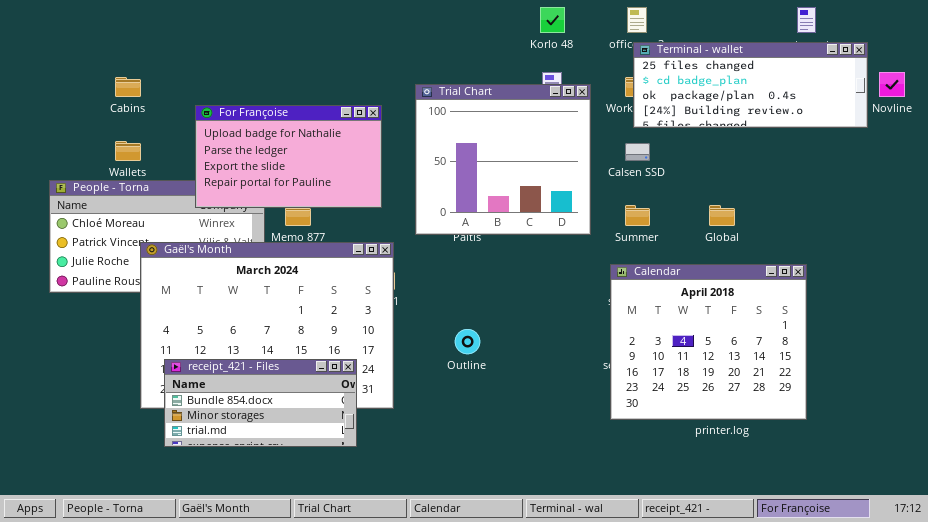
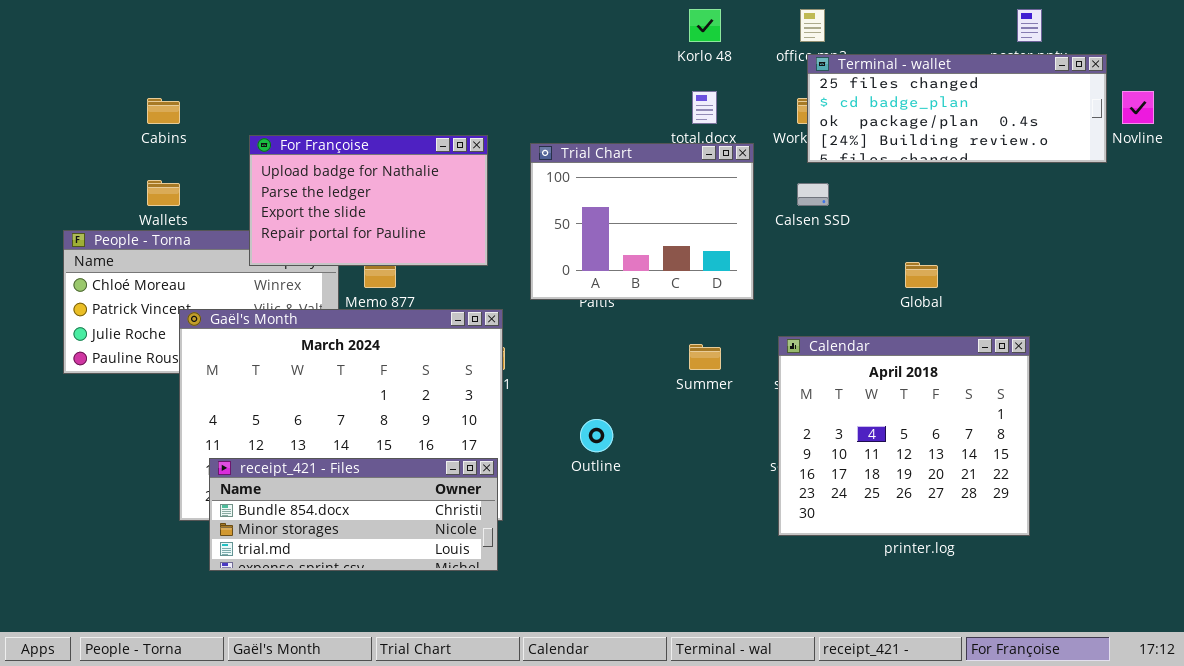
Trial Chart: [415,84,591,235] -> [530,143,754,300], resized
Summer: [625,205,650,226] -> [689,344,721,370], moved
receipt_421 - Files: [164,359,357,447] -> [209,458,498,571], resized

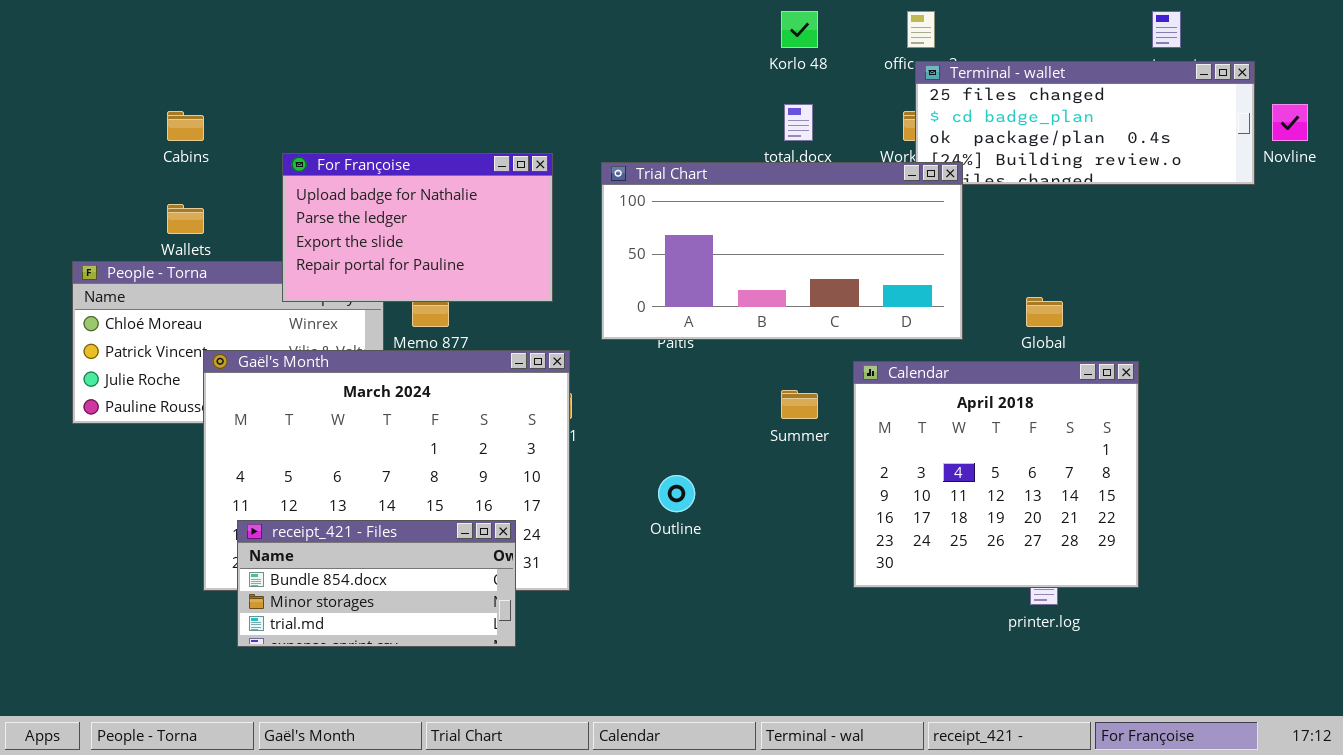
Trial Chart: [530,143,754,300] -> [601,162,963,340], resized
Calendar: [778,336,1030,536] -> [853,361,1139,588], moved
receipt_421 - Files: [209,458,498,571] -> [237,520,516,647], resized

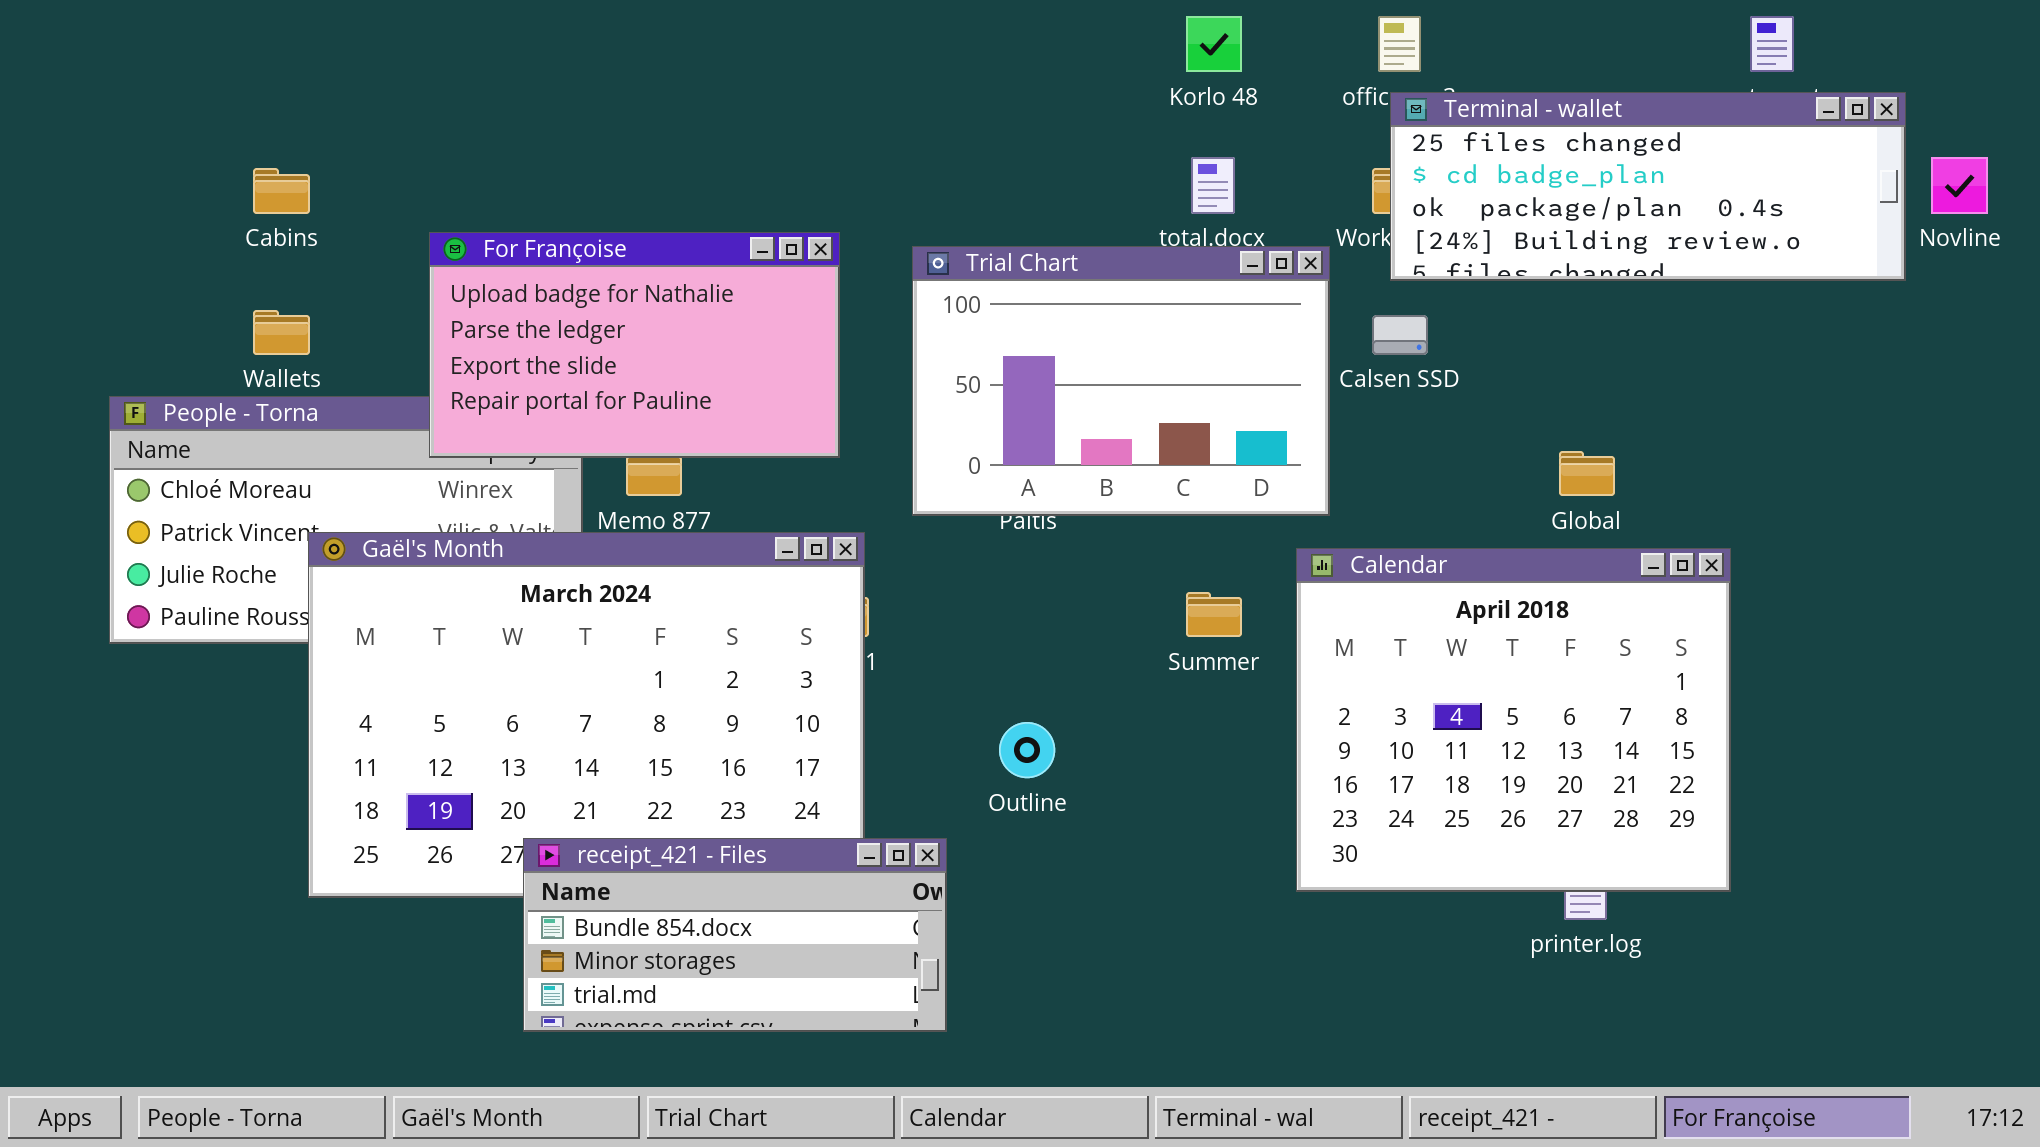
Trial Chart: [601,162,963,340] -> [912,246,1330,516], resized
receipt_421 - Files: [237,520,516,647] -> [523,838,947,1032], moved

